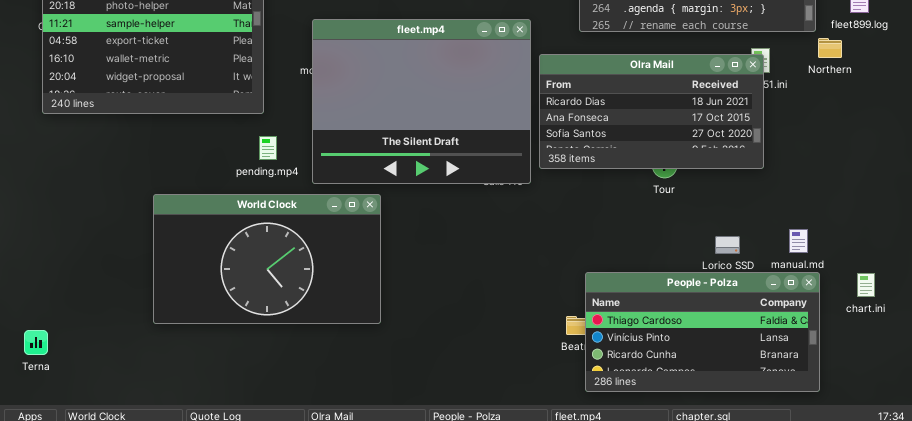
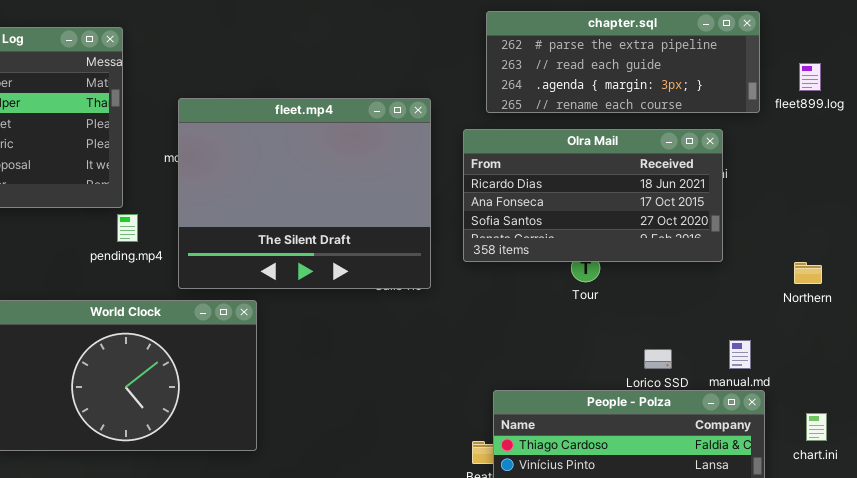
Northern: [818,38,842,58] -> [794,262,822,284], moved
Olra Mail: [539,54,764,169] -> [463,129,723,262], moved
pending.mp4: [259,136,277,160] -> [117,214,138,242], moved
chart.ini: [857,273,875,297] -> [806,413,827,441], moved

